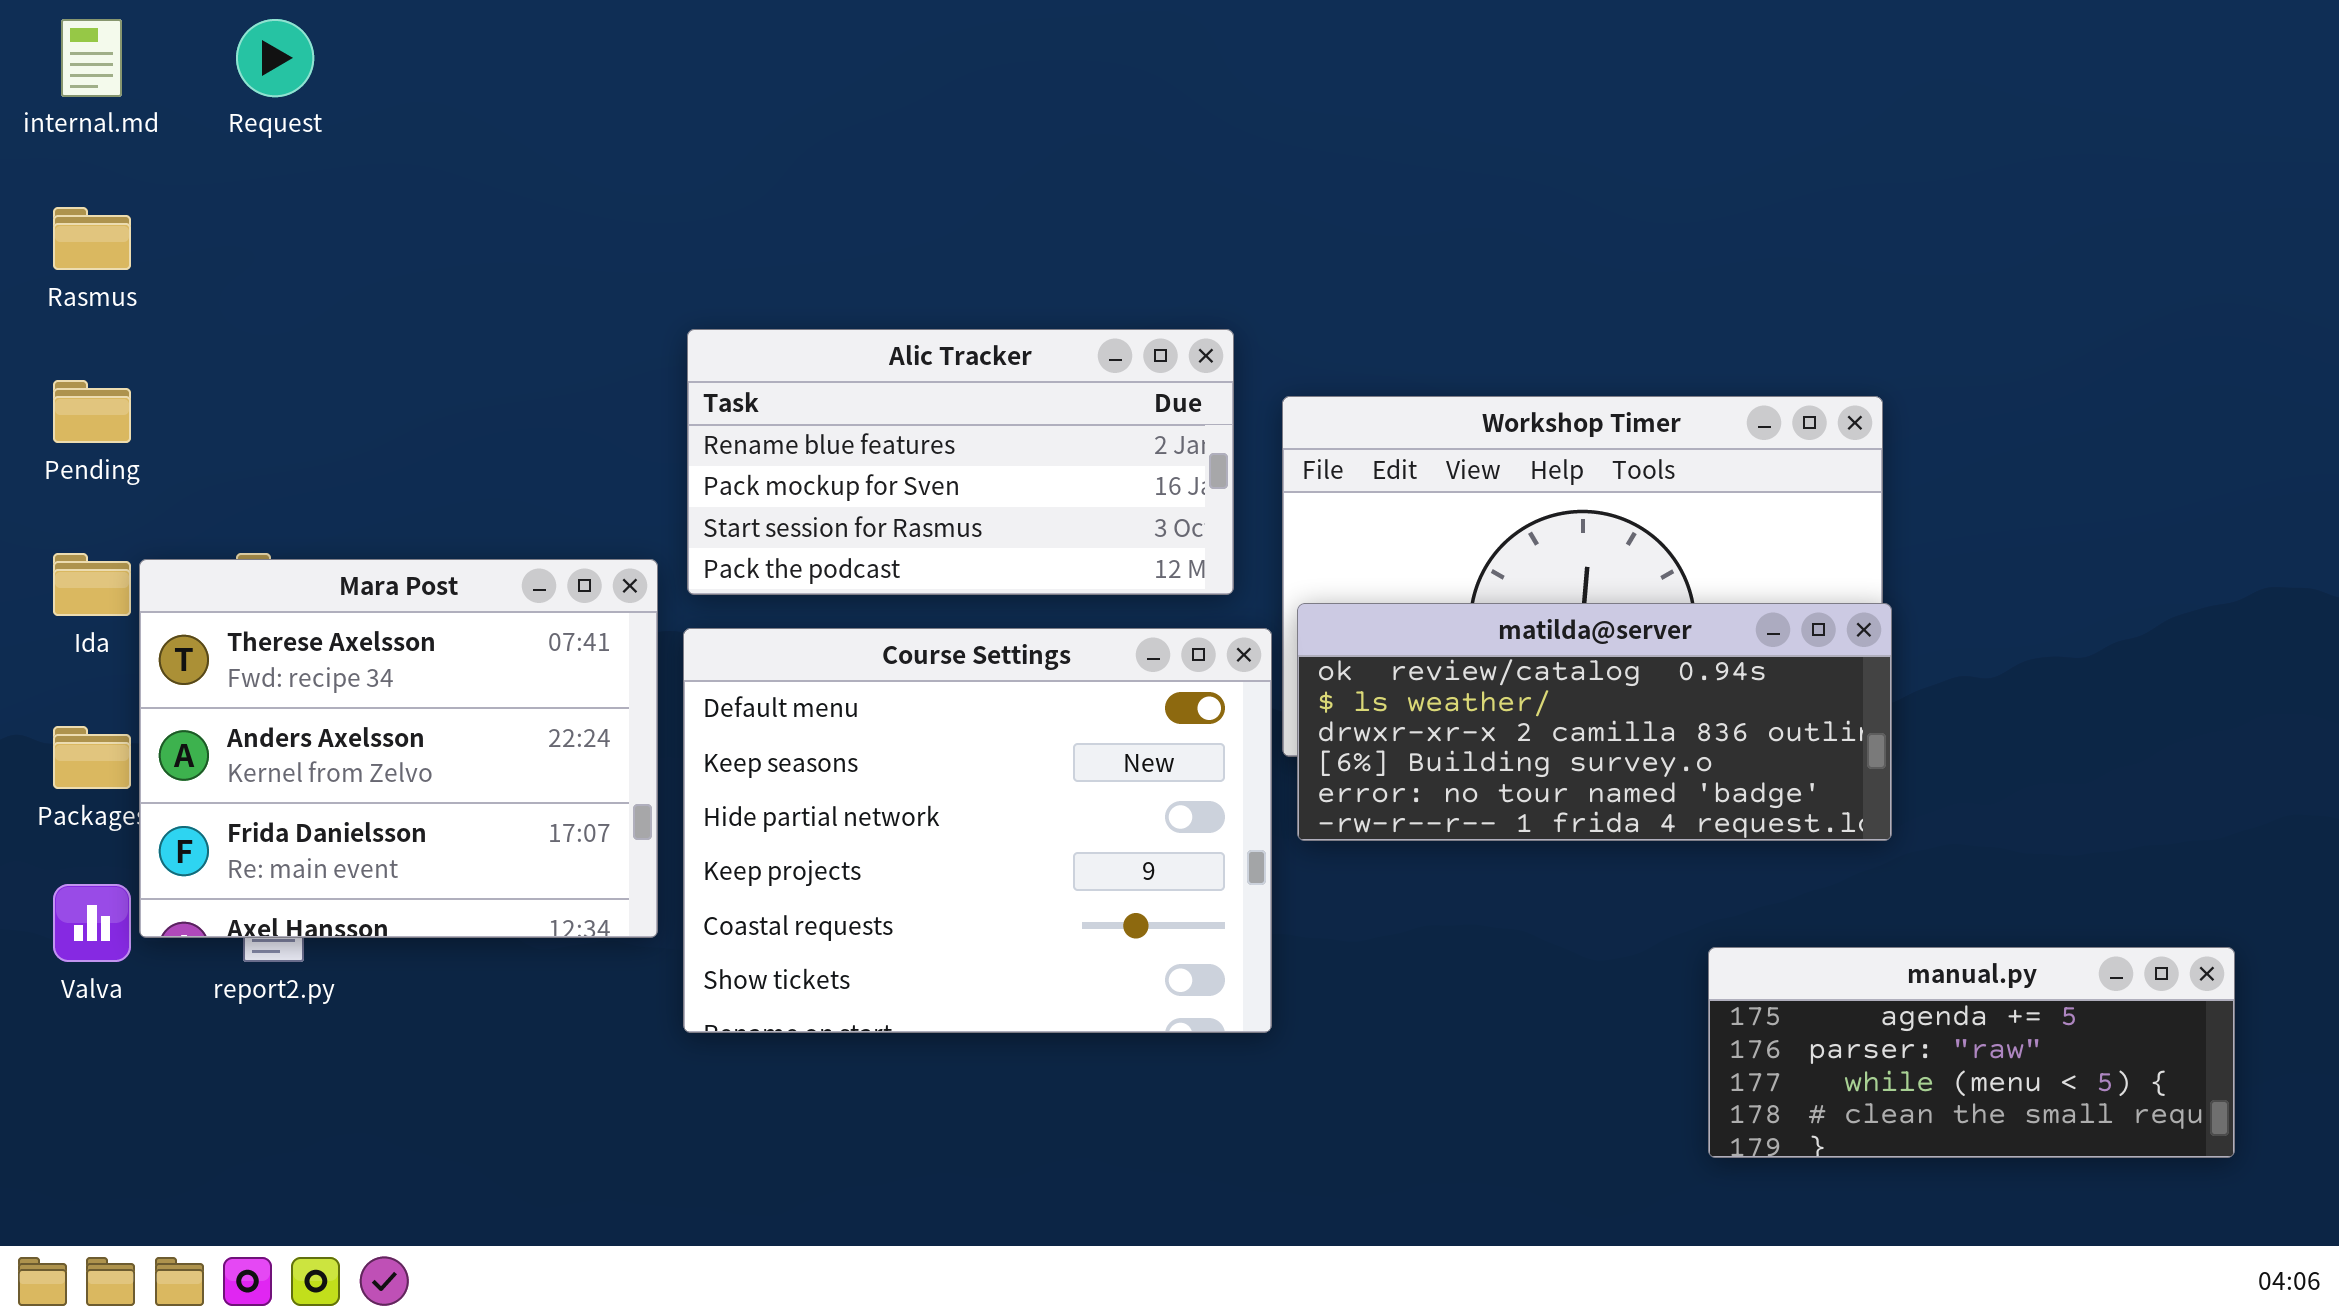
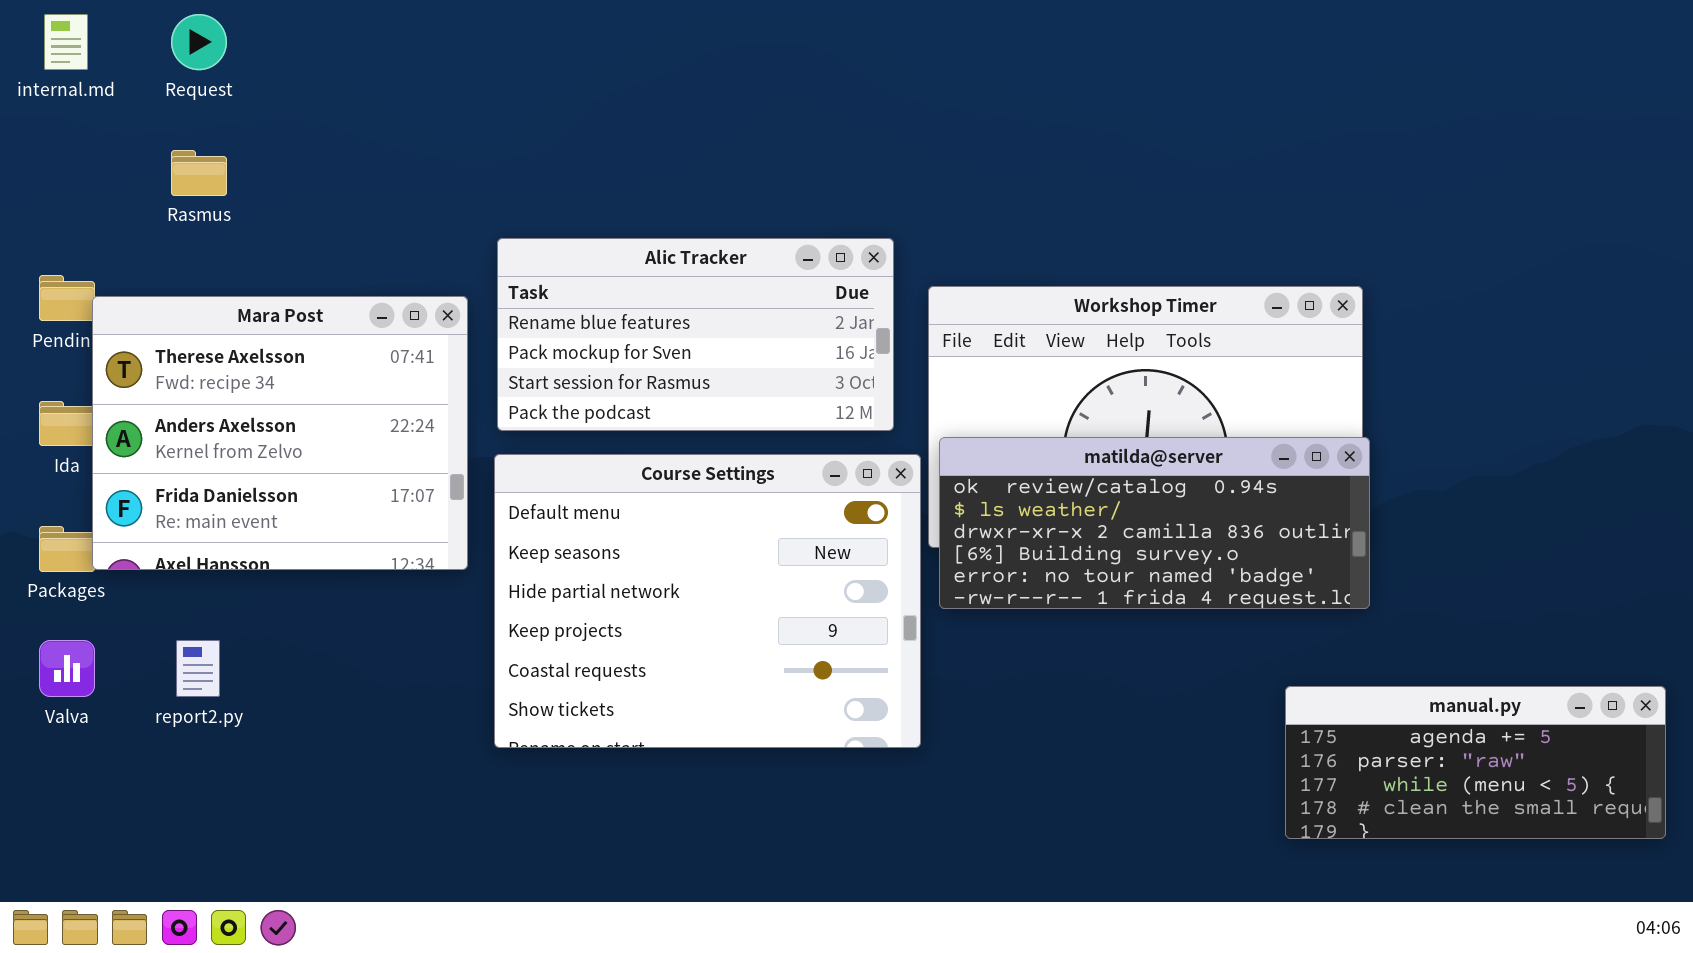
Rasmus: [53,207,131,270] -> [171,150,227,196], moved
Mara Post: [139,559,658,938] -> [92,296,468,570], moved
manual.py: [1708,947,2235,1158] -> [1285,686,1666,839], moved

